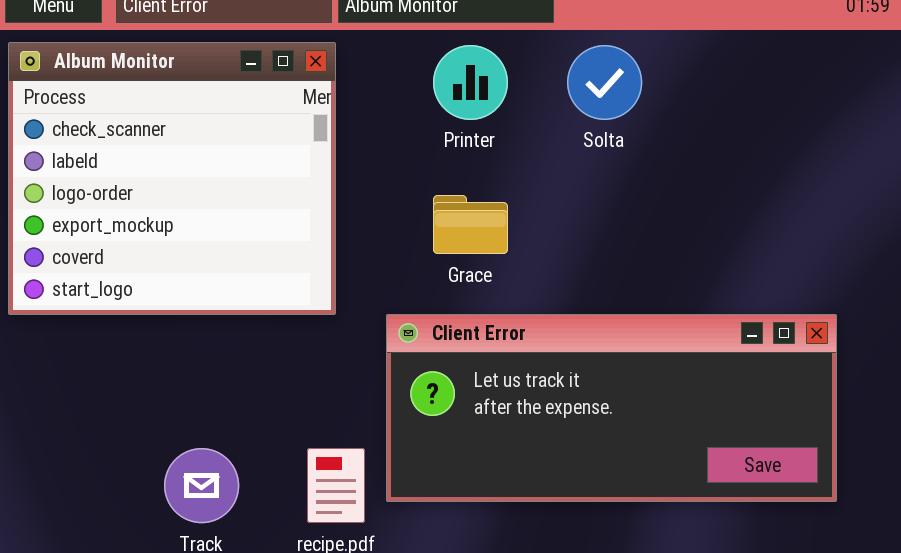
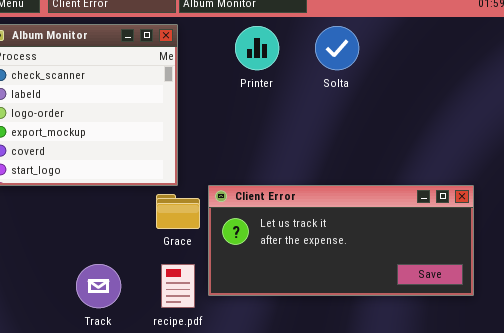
Grace: [433,195,508,254] -> [156,194,200,229], moved

